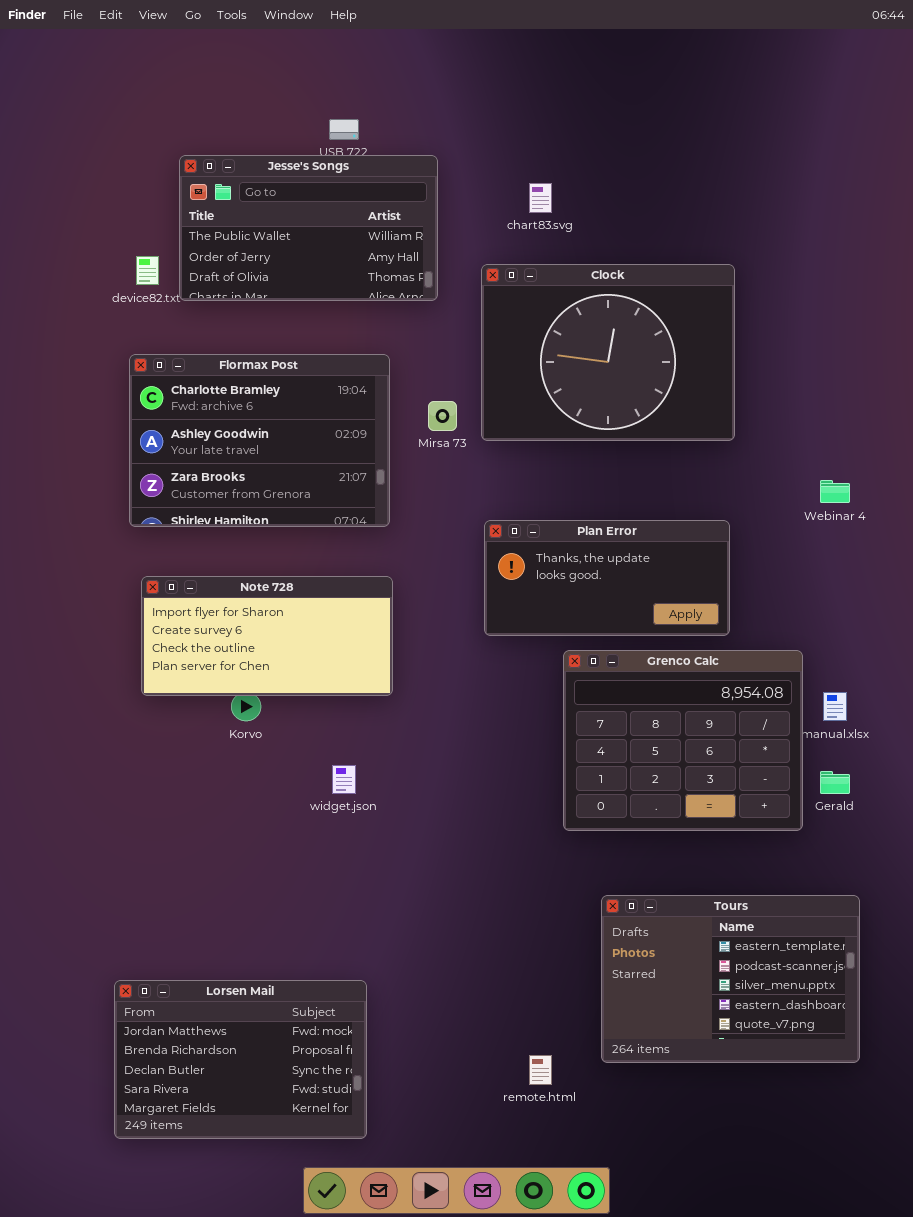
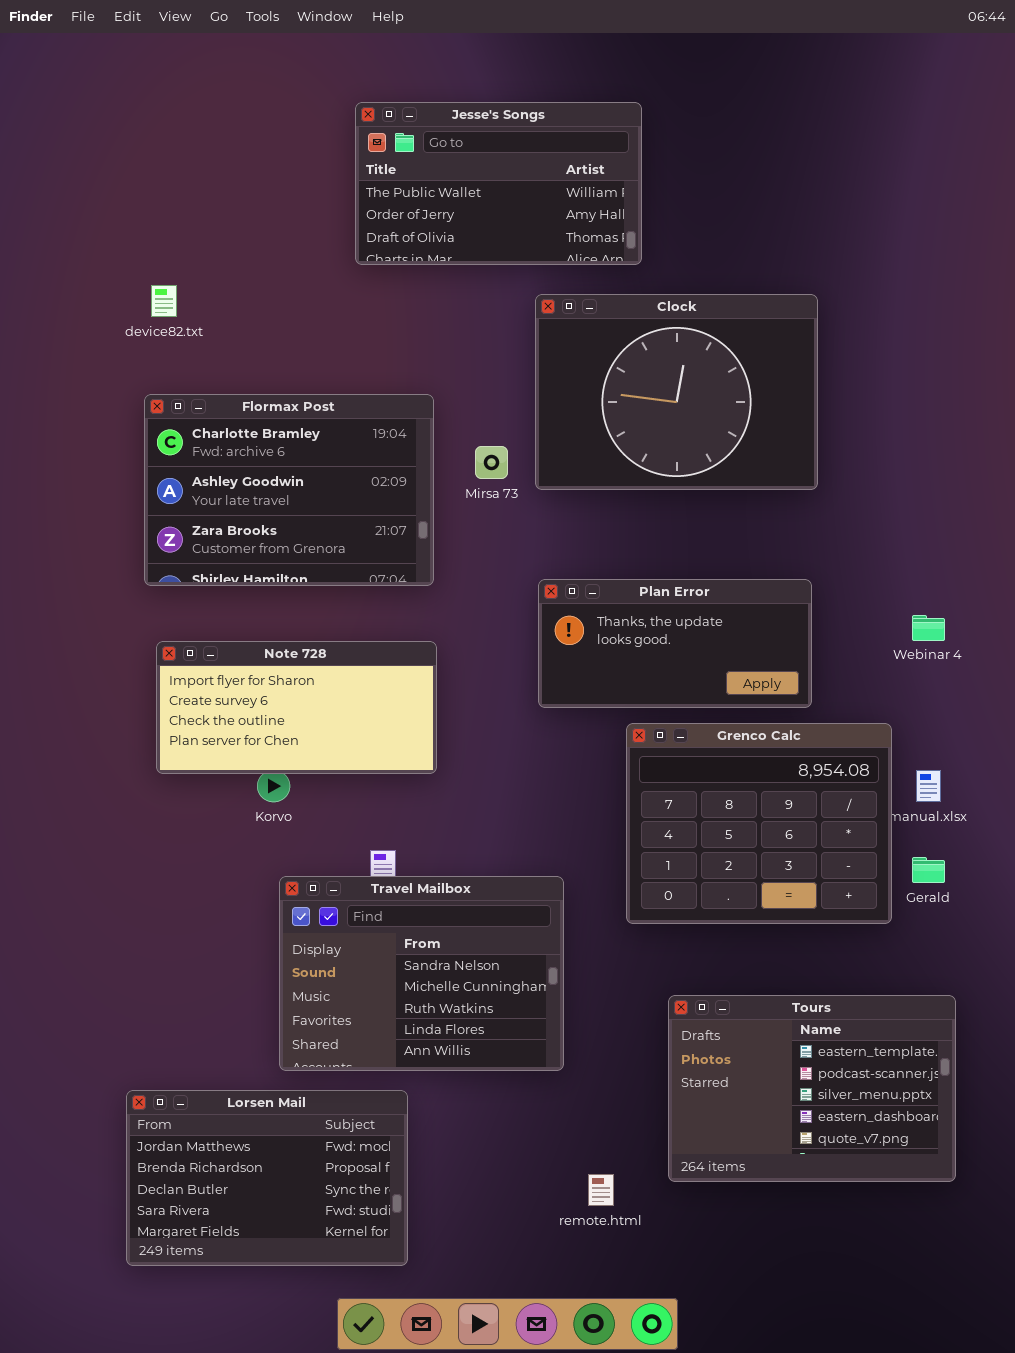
Jesse's Songs: [179,155,438,301] -> [355,102,642,265], moved
Webinar 4: [820,480,850,503] -> [912,615,945,641], moved
Travel Mailbox: none -> [279,876,564,1071], opened

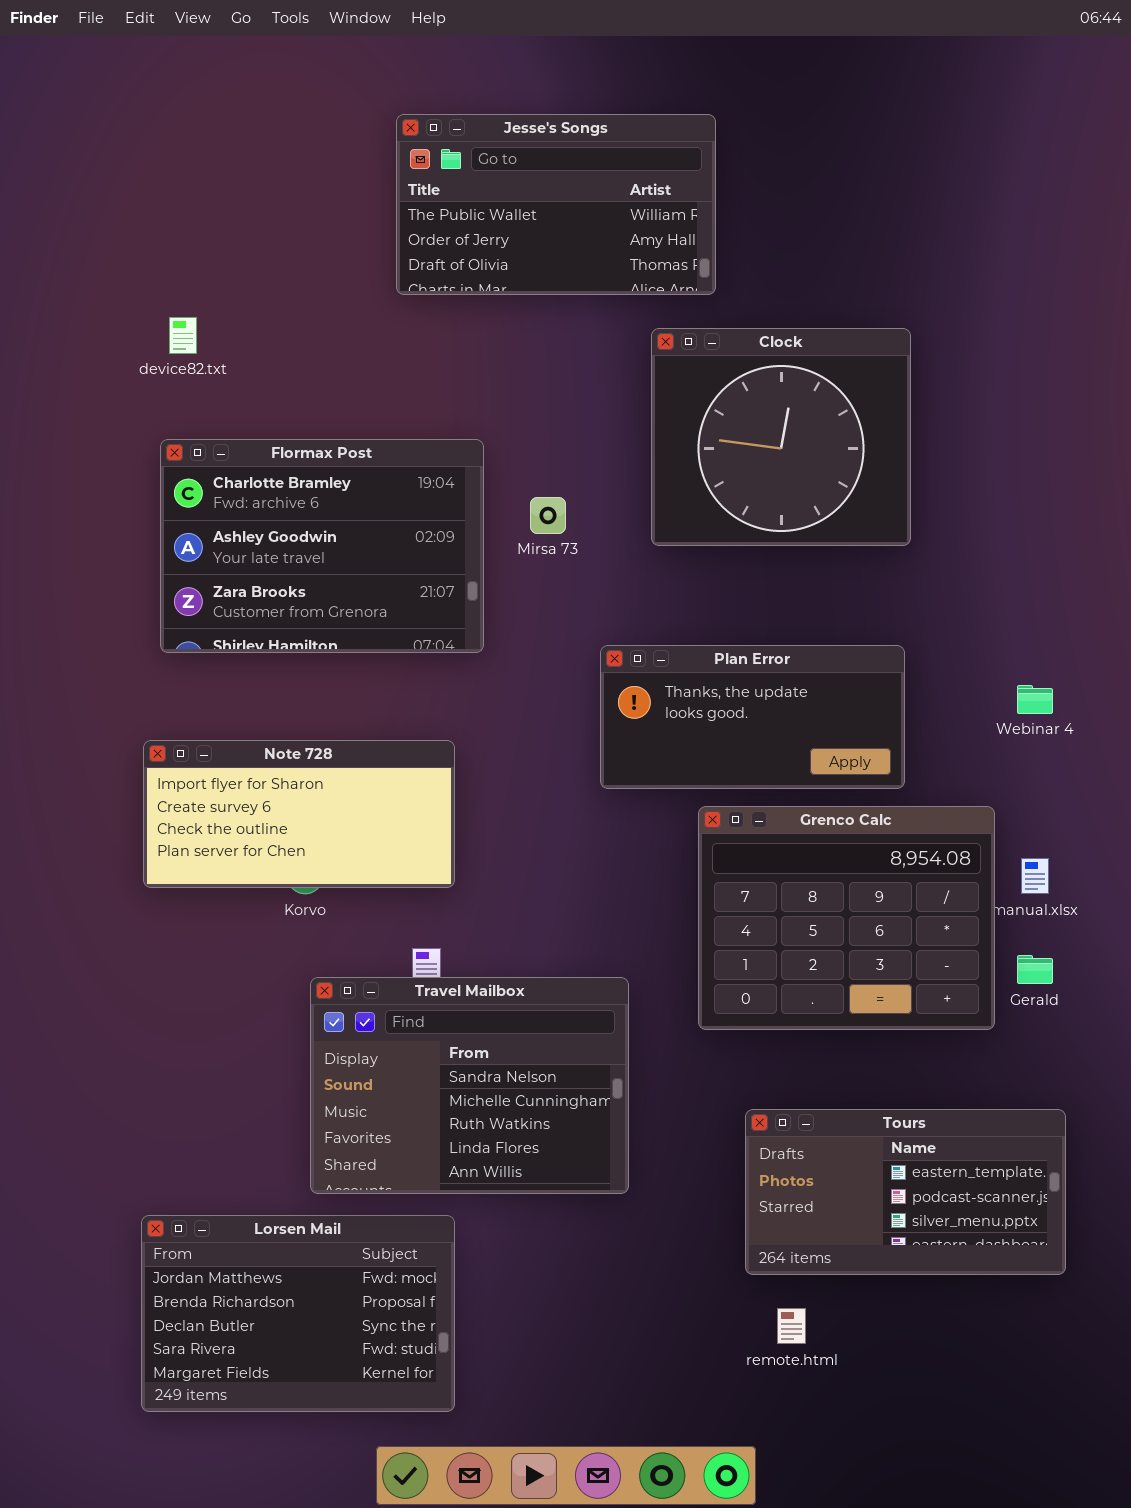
Clock: [535,294,818,490] -> [651,328,911,546], resized
Note 728: [156,641,437,774] -> [143,740,455,888], moved
Tours: [668,995,956,1182] -> [745,1109,1066,1275], resized
remote.html: [588,1174,614,1206] -> [777,1308,806,1344], moved

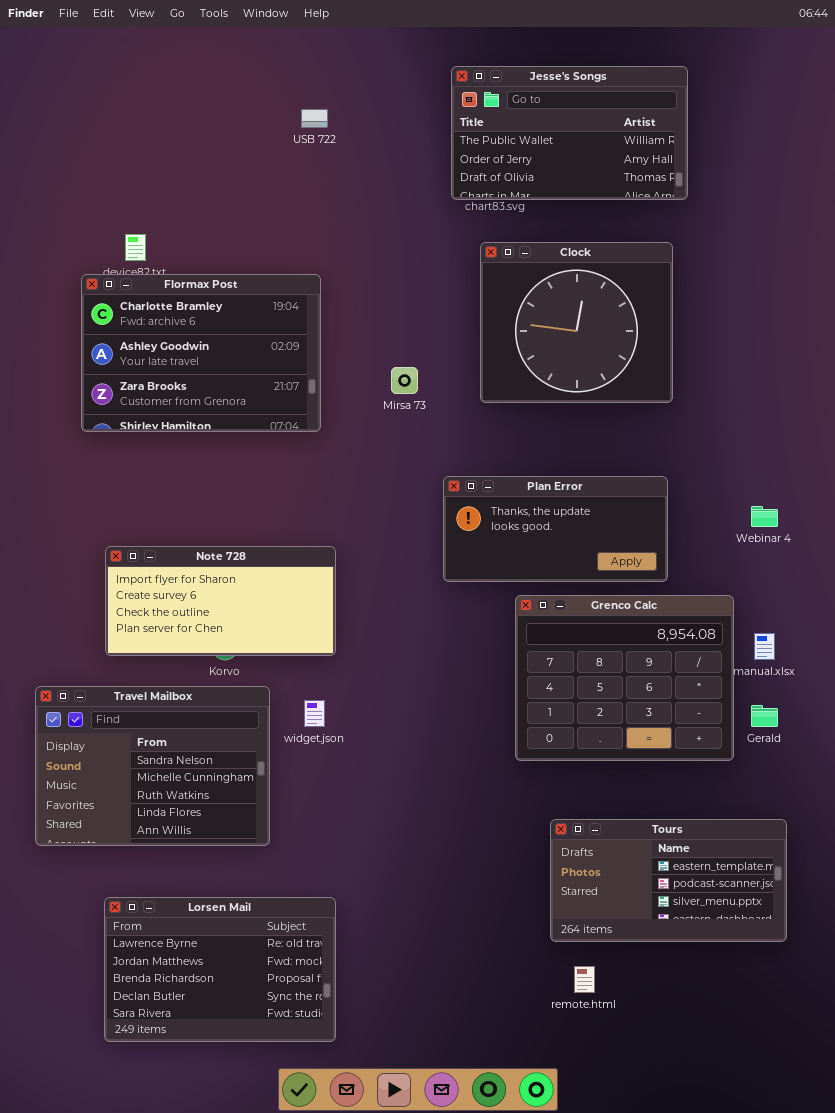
Jesse's Songs: [396,114,716,295] -> [451,66,688,200], moved
Flormax Post: [160,439,484,653] -> [81,274,321,432], moved
Travel Mailbox: [310,977,629,1194] -> [35,686,270,846], moved
Lorsen Mail: [141,1215,455,1412] -> [104,897,336,1042], scrolled up 1 row

